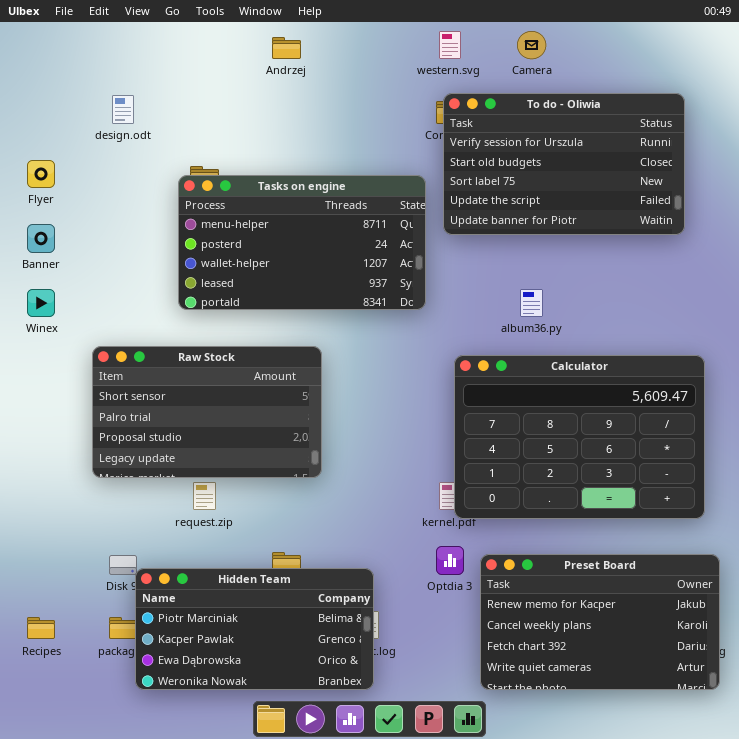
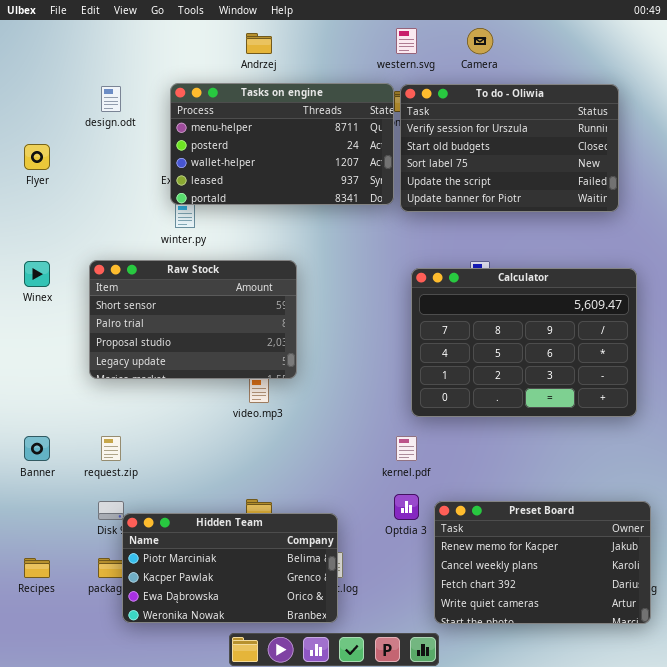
Tasks on engine: [178,175,426,310] -> [170,83,394,205], moved
Banner: [27,224,55,253] -> [24,436,50,461], moved
Raw Stock: [92,346,322,478] -> [89,260,297,379], moved
Calculator: [454,355,705,519] -> [411,268,637,417], moved
request.zip: [193,482,216,510] -> [101,436,121,461], moved

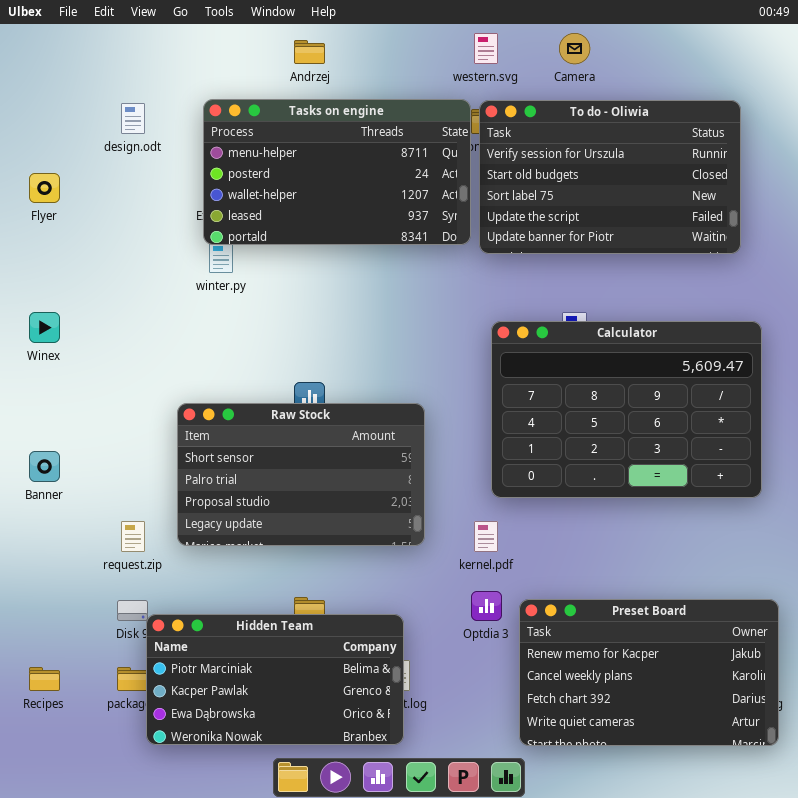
Raw Stock: [89,260,297,379] -> [177,403,425,546], moved
Banner: [24,436,50,461] -> [29,451,60,482], moved

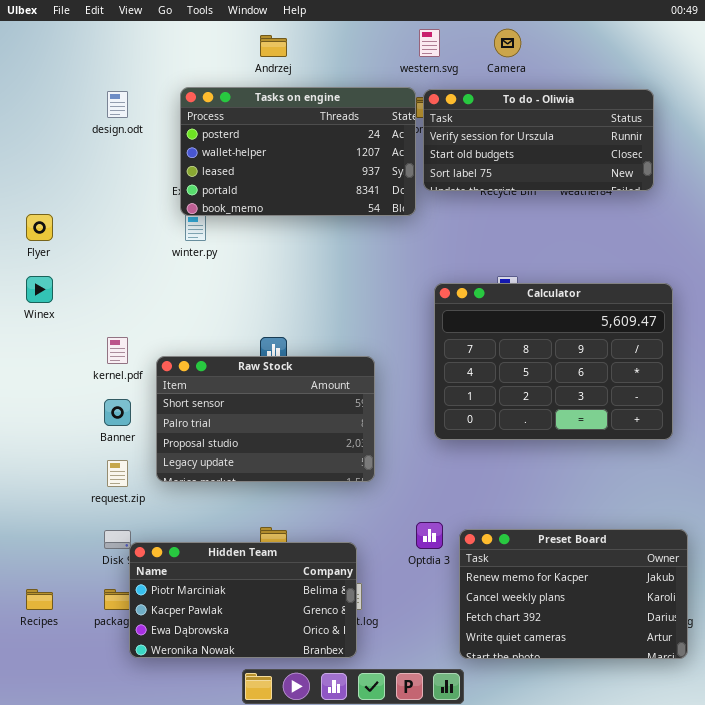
Tasks on engine: [203,99,471,245] -> [180,87,416,216], scrolled down 1 row
To do - Oliwia: [479,100,741,254] -> [423,89,654,191], resized
Flyer: [29,173,60,203] -> [26,214,53,241], moved
Banner: [29,451,60,482] -> [104,399,131,426], moved
kernel.pdf: [474,521,498,552] -> [107,337,128,364], moved

